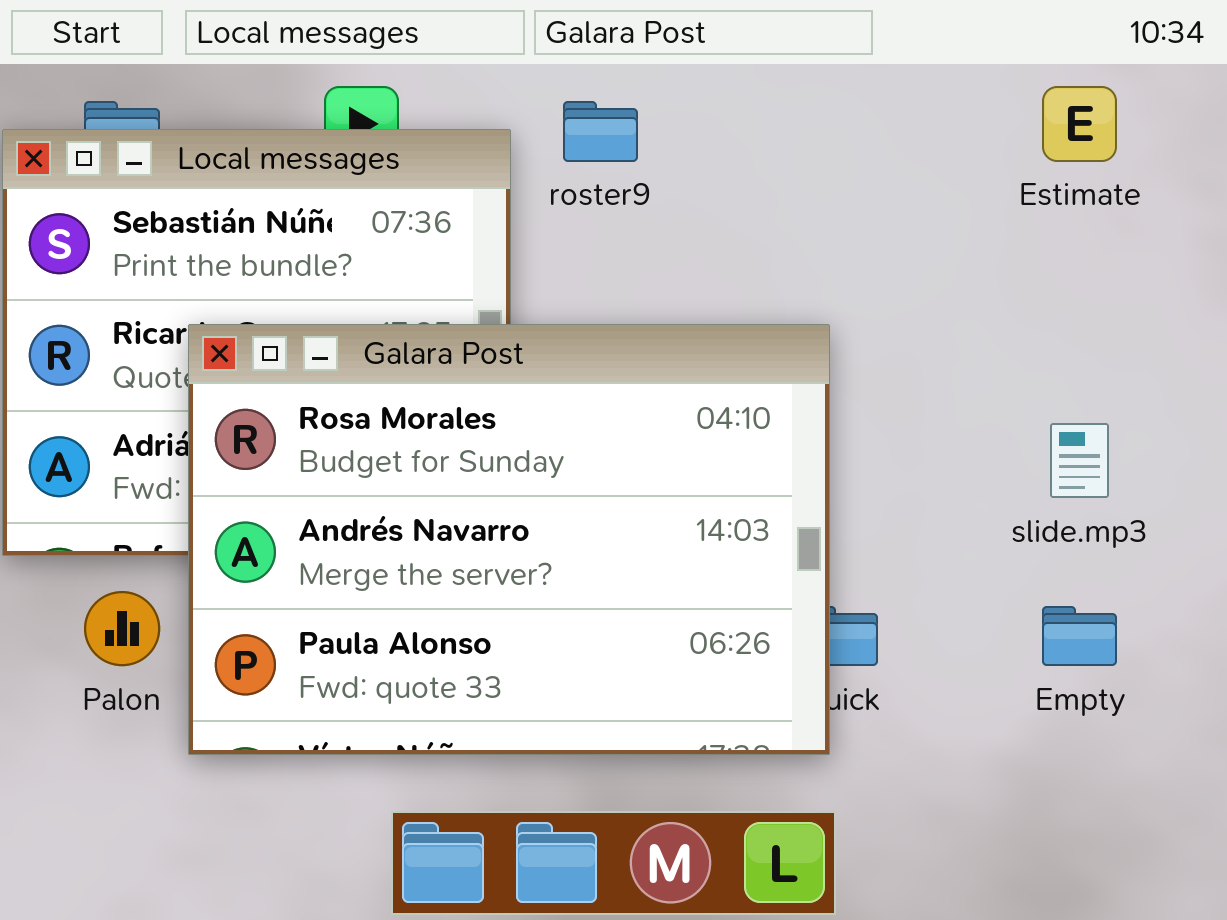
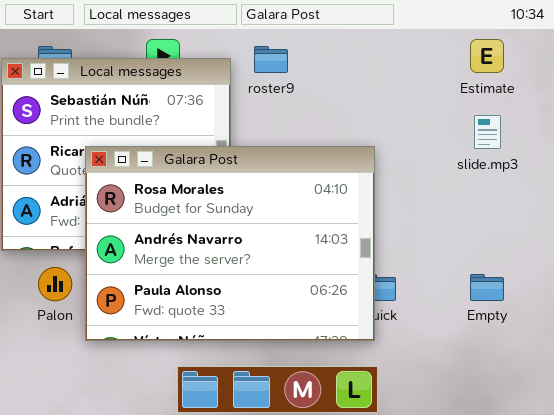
slide.mp3: [1050,423,1109,498] -> [474,115,501,149], moved

